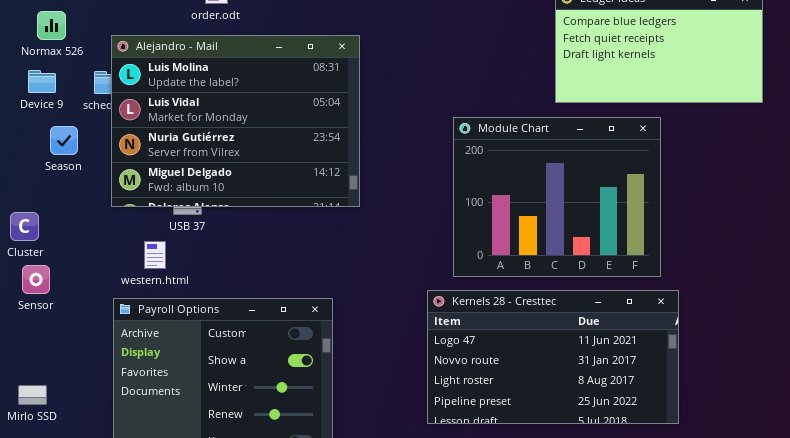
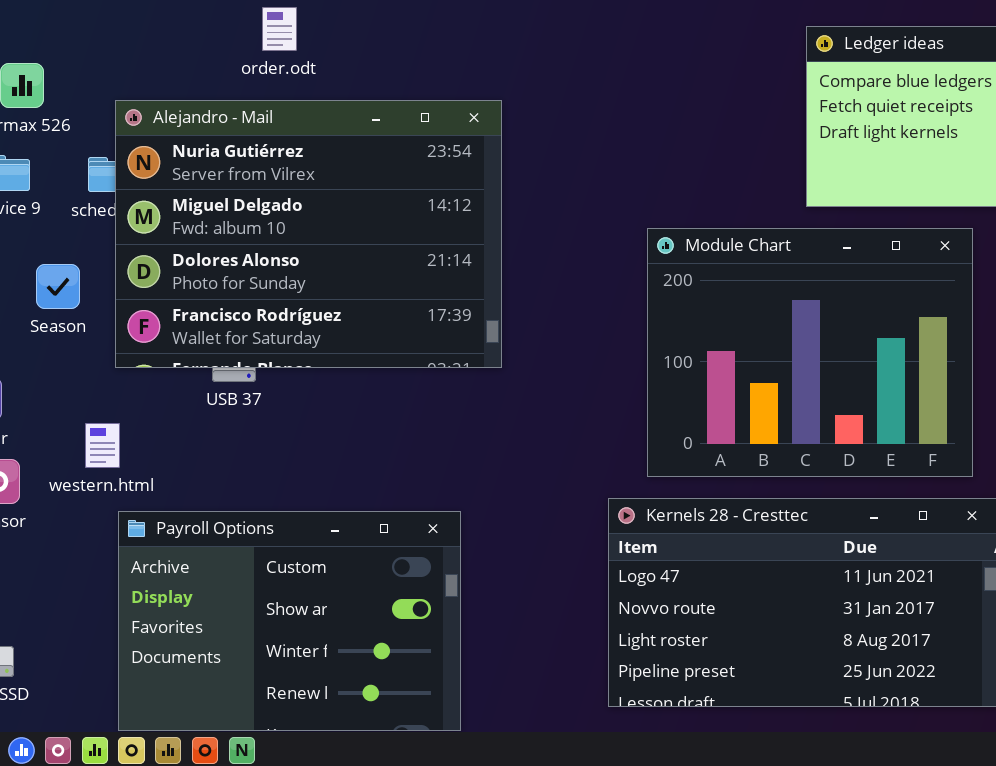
Alejandro - Mail: [111,35,360,207] -> [115,100,502,368], scrolled down 2 rows
Season: [50,126,78,155] -> [36,264,80,309], moved
western.html: [144,241,166,269] -> [85,423,120,468], moved

